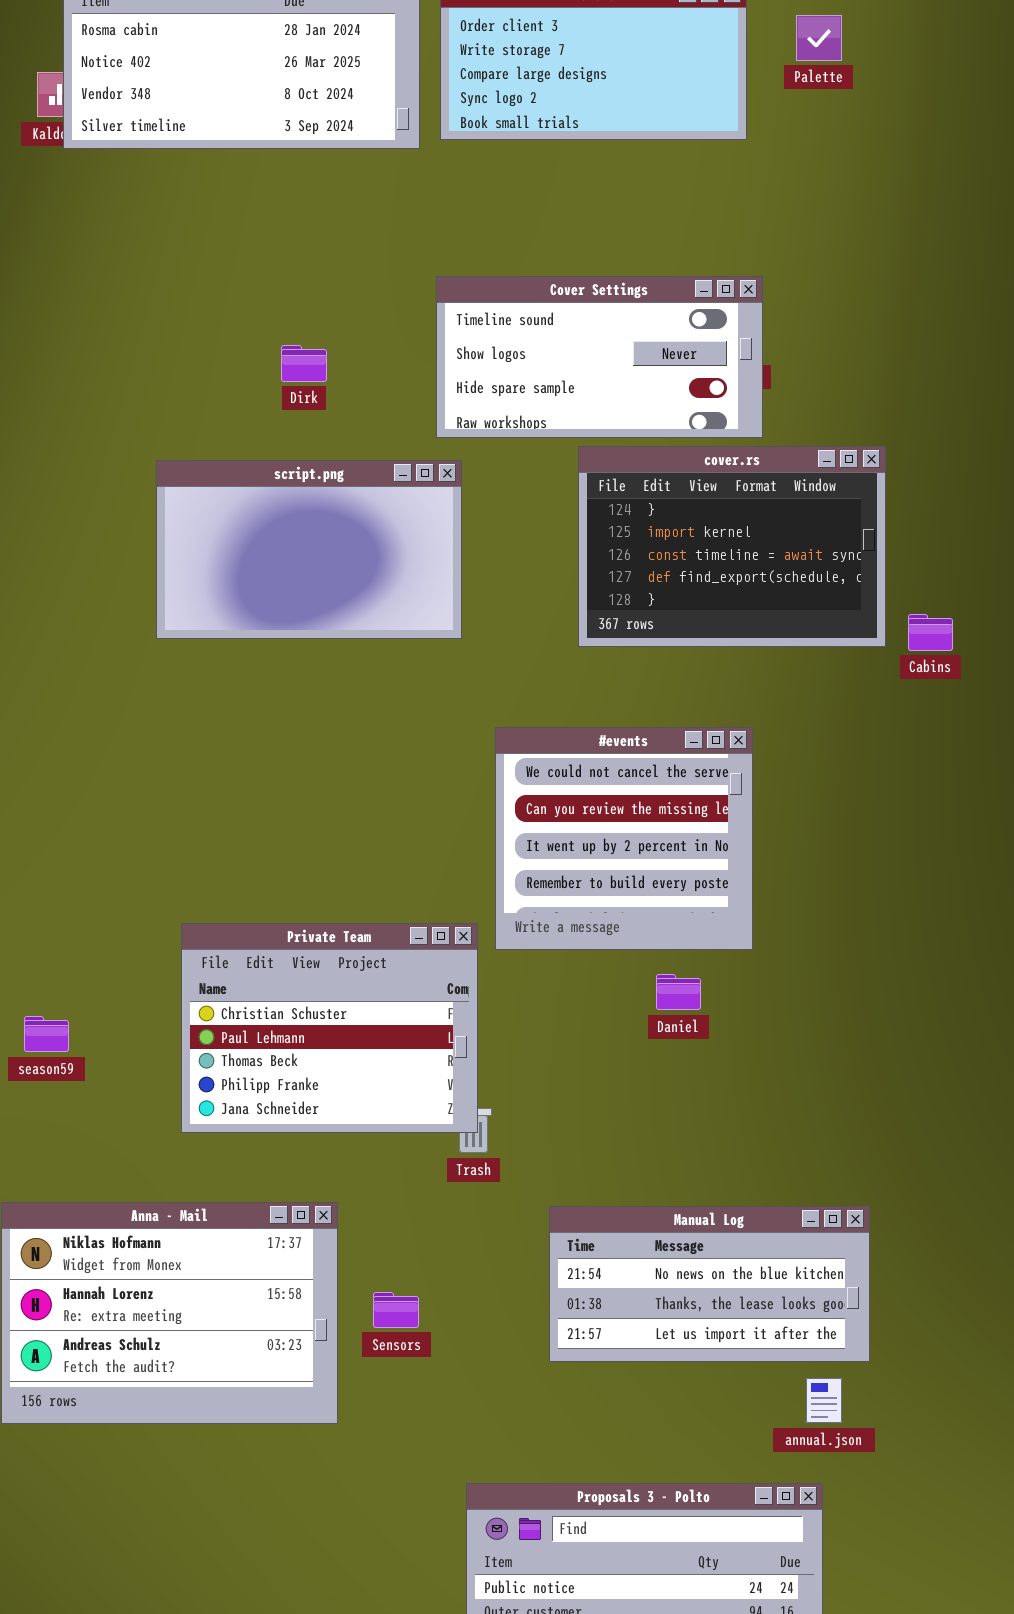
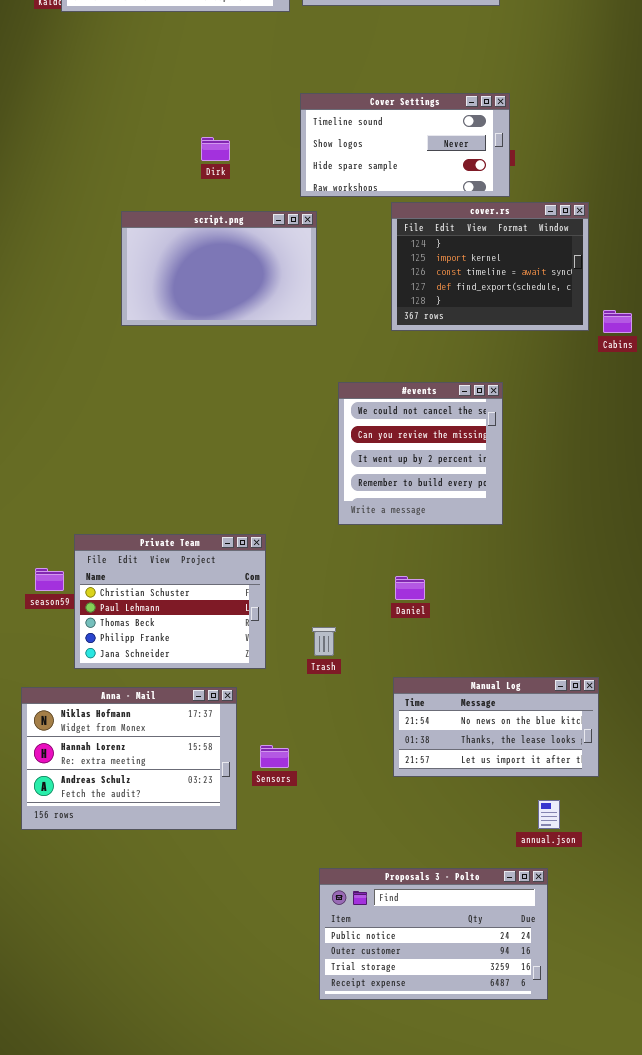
Private Team: [181,923,478,1133] -> [74,534,266,669], moved
Daniel: [656,974,701,1010] -> [395,576,425,600], moved
Manual Log: [549,1206,870,1362] -> [393,677,599,777], moved

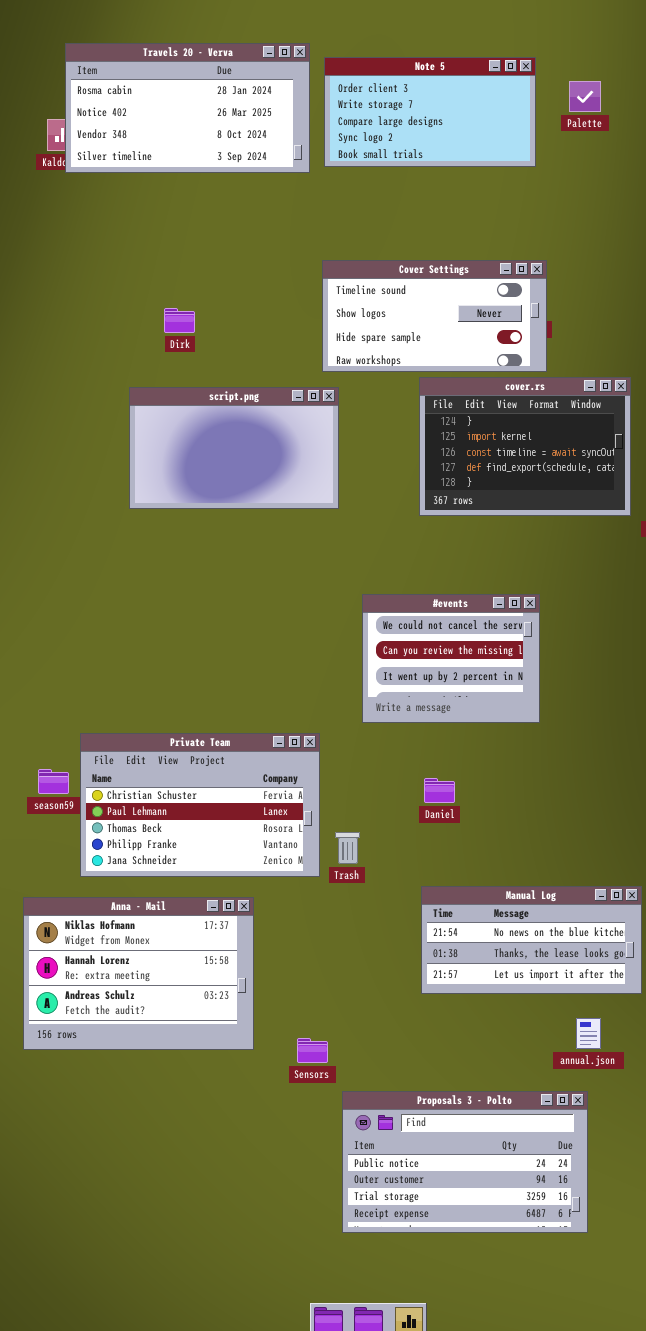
Dirk: [201,137,230,161] -> [164,308,195,333], moved
#events: [338,382,503,525] -> [362,594,540,723], resized
Private Team: [74,534,266,669] -> [80,733,320,877], resized
Sensors: [260,745,289,768] -> [297,1038,328,1063], moved

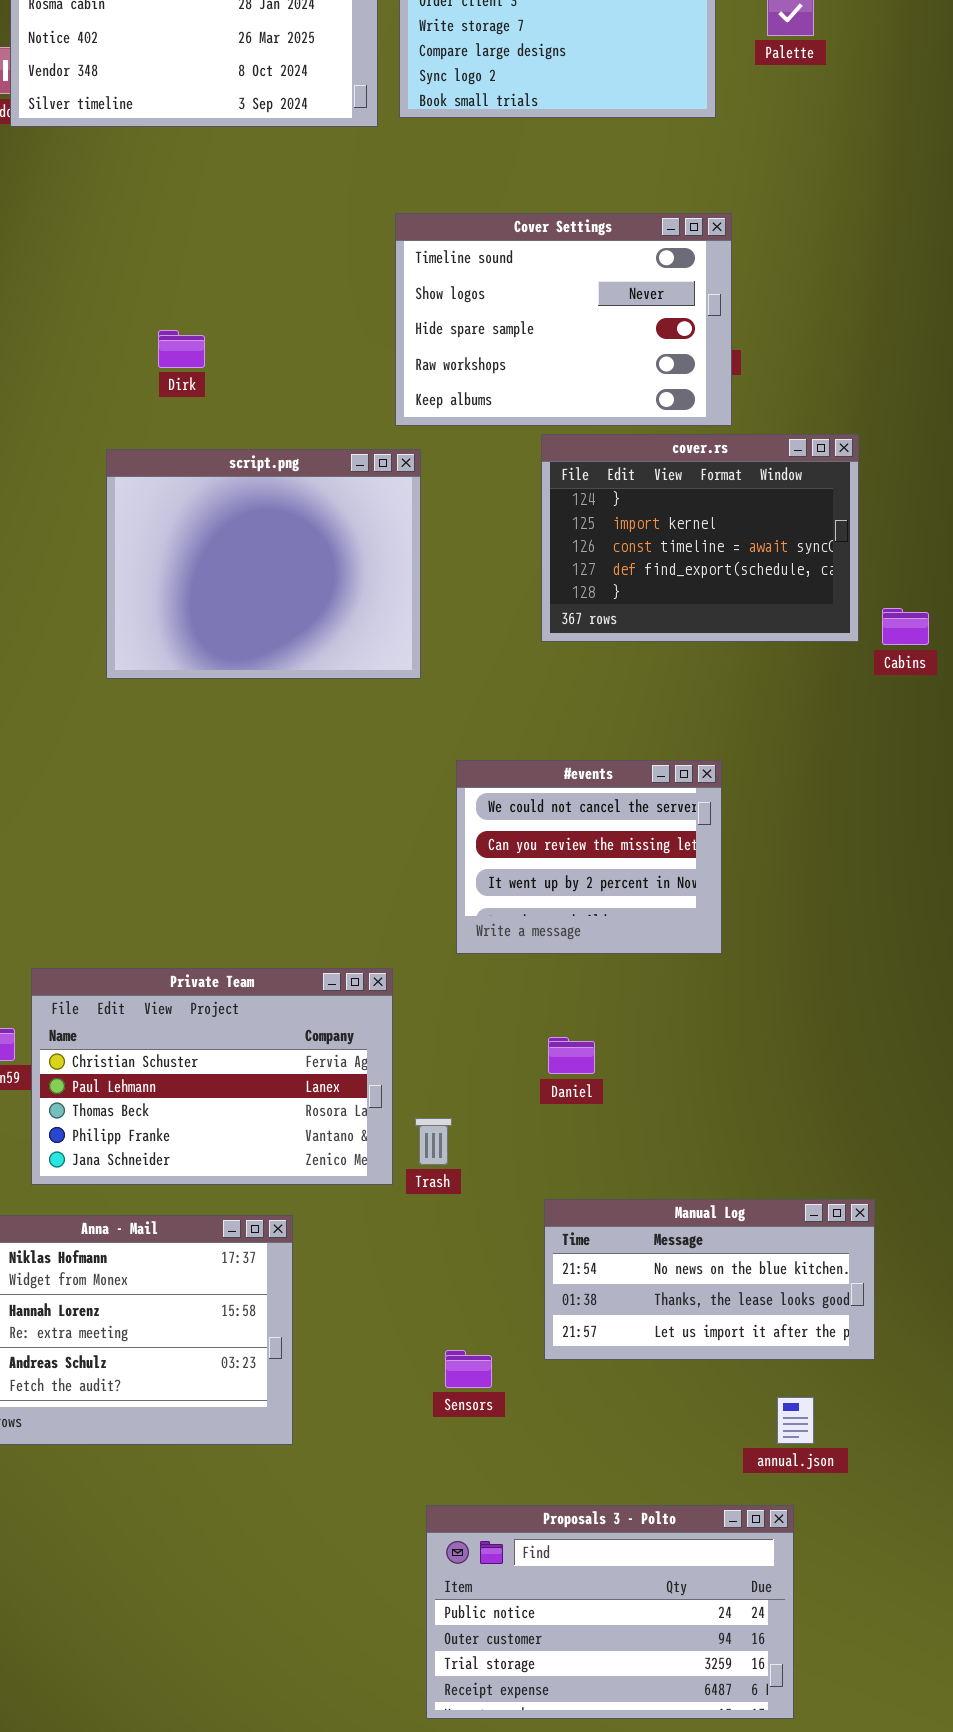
Cover Settings: [322,260,547,372] -> [395,213,732,426], resized
script.png: [129,387,339,509] -> [106,449,421,679], resized
Sensors: [297,1038,328,1063] -> [445,1350,492,1388], moved

